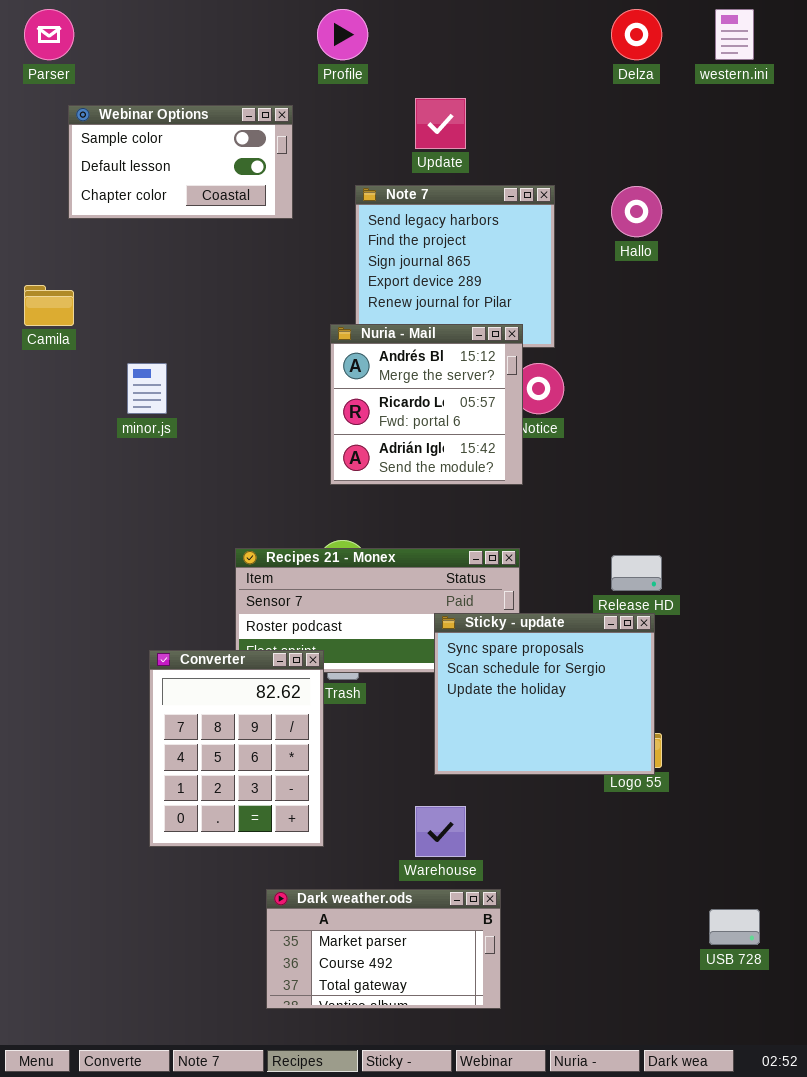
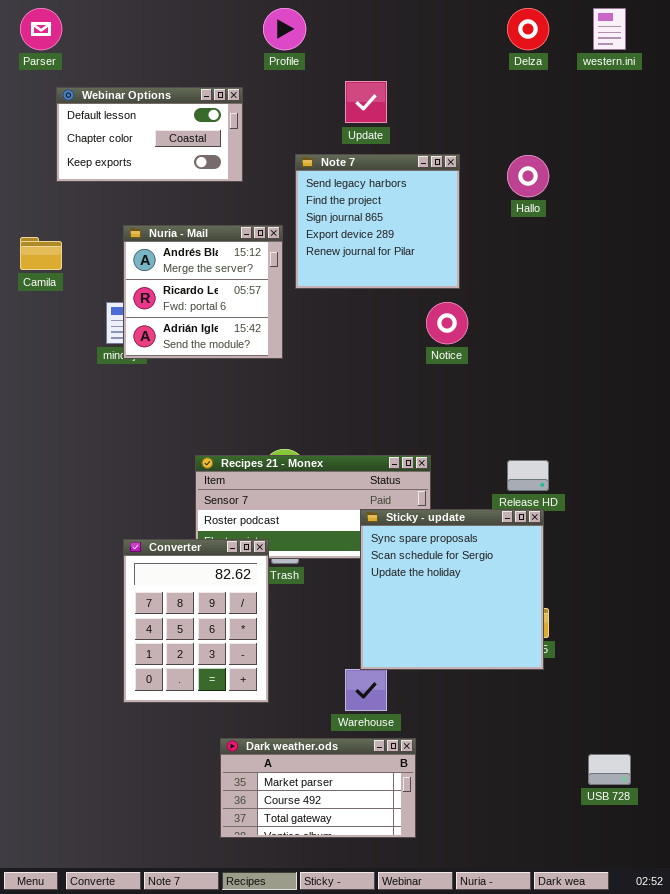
Webinar Options: [68,105,293,219] -> [56,87,243,182], scrolled down 1 row
Nuria - Mail: [330,324,523,485] -> [123,225,283,359], moved
Sticky - update: [434,613,655,775] -> [360,509,544,670], resized

